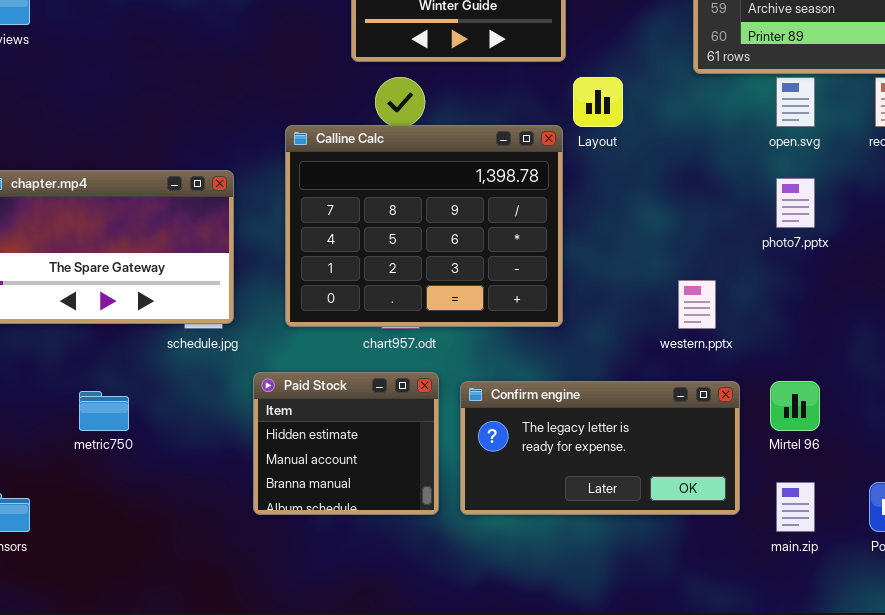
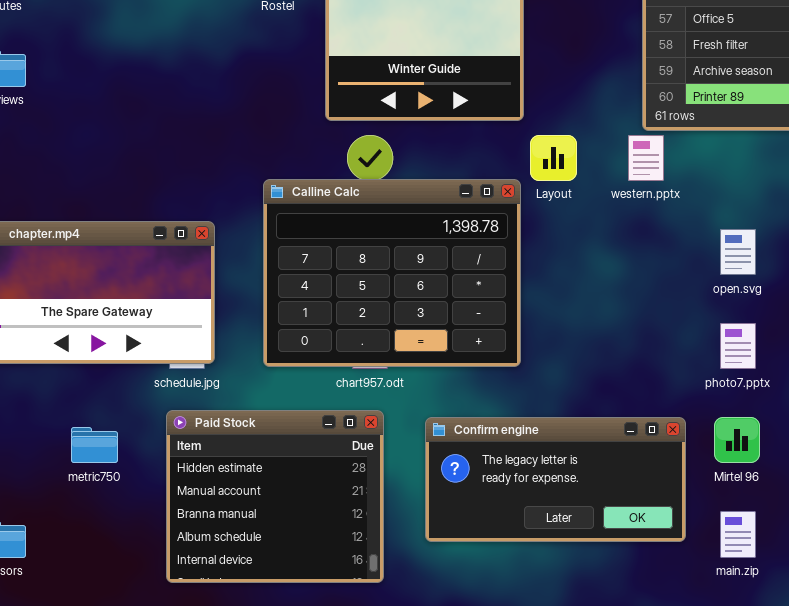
open.svg: [776,77,815,127] -> [720,229,756,275], moved
photo7.pptx: [776,178,815,228] -> [720,323,756,369], moved
western.pptx: [678,280,716,329] -> [628,135,664,181], moved
Paid Stock: [253,372,439,515] -> [166,410,384,583], moved, resized

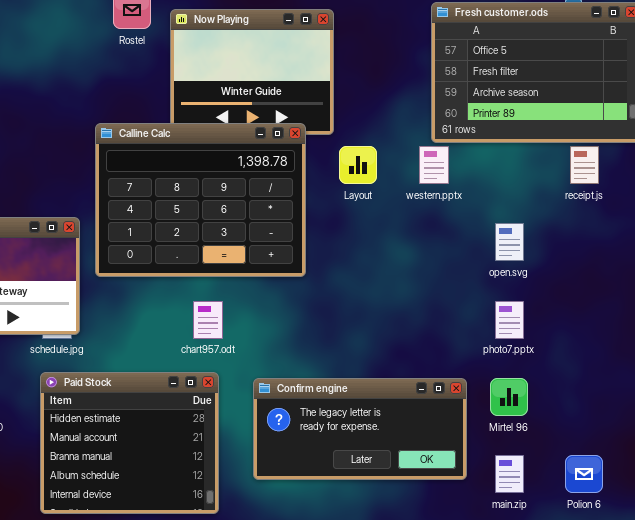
Calline Calc: [263,179,521,367] -> [95,123,306,277], moved

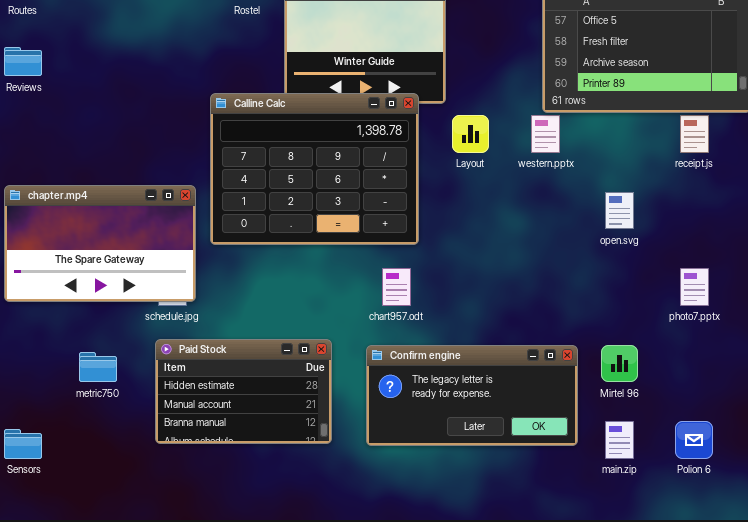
chart957.odt: [193,301,223,339] -> [382,268,411,306], moved
photo7.pptx: [495,301,524,339] -> [680,268,709,306], moved
Paid Stock: [40,372,219,514] -> [155,339,332,444], resized

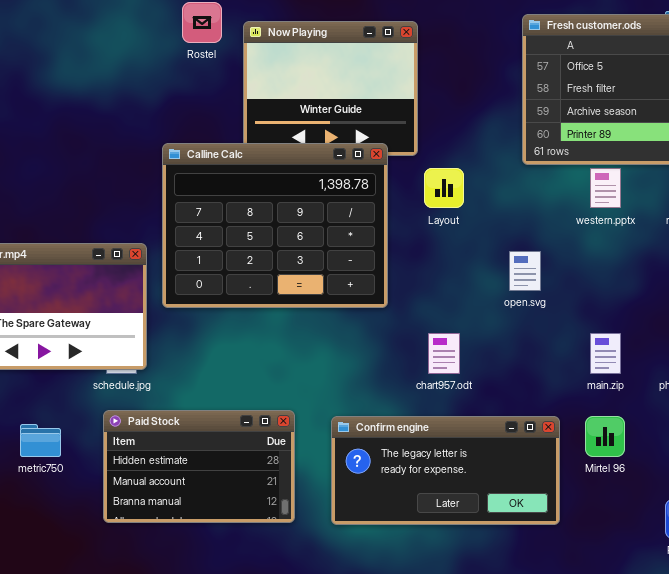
western.pptx: [531,115,560,153] -> [590,168,621,208], moved
open.svg: [605,192,634,229] -> [509,251,541,291], moved
chart957.odt: [382,268,411,306] -> [428,333,460,374], moved
main.zip: [605,421,634,459] -> [590,333,621,374], moved

